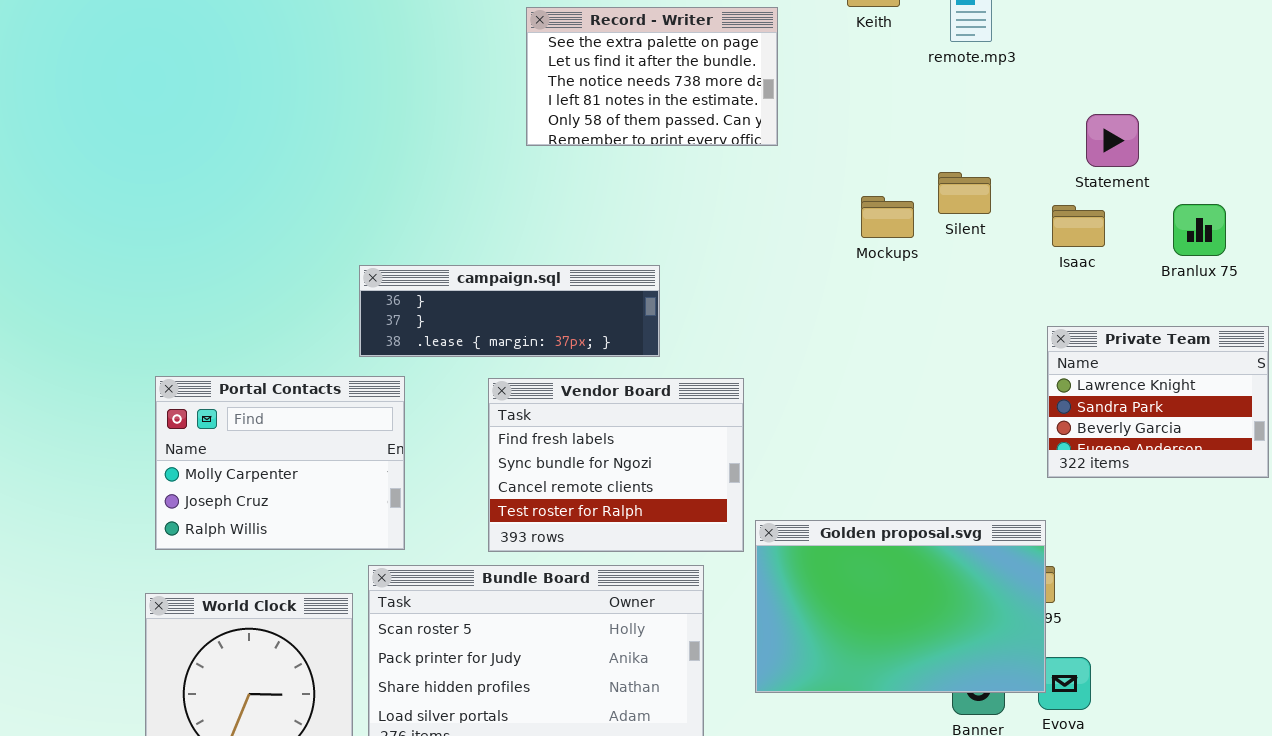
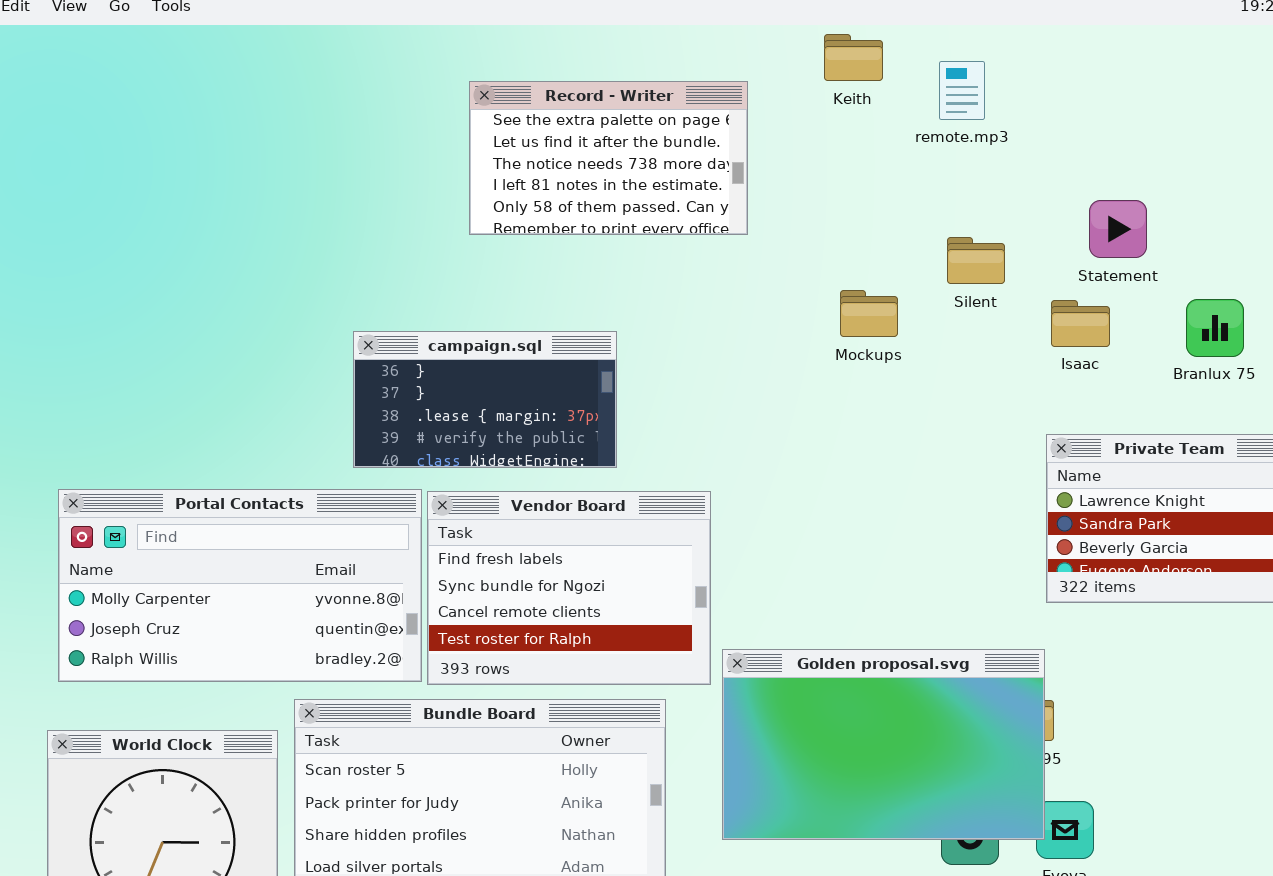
Silent: [938,172,991,214] -> [947,237,1005,284], moved
campaign.sql: [359,265,660,357] -> [353,331,617,468], resized
Portal Contacts: [155,376,405,550] -> [58,489,422,682], resized

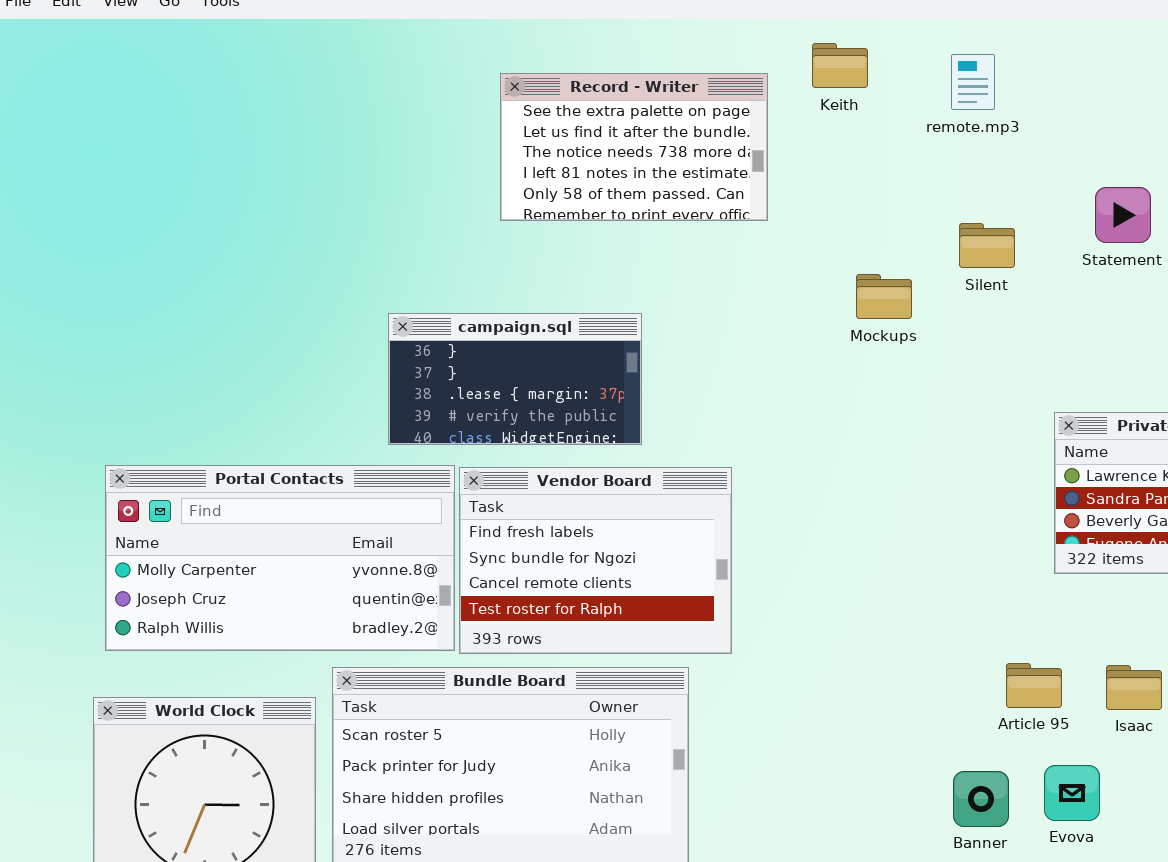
Keith: [824,34,883,81] -> [812,43,868,88], moved
Isaac: [1051,300,1110,347] -> [1106,665,1162,710], moved
Golden proposal.svg: [722,649,1045,840] -> none, closed

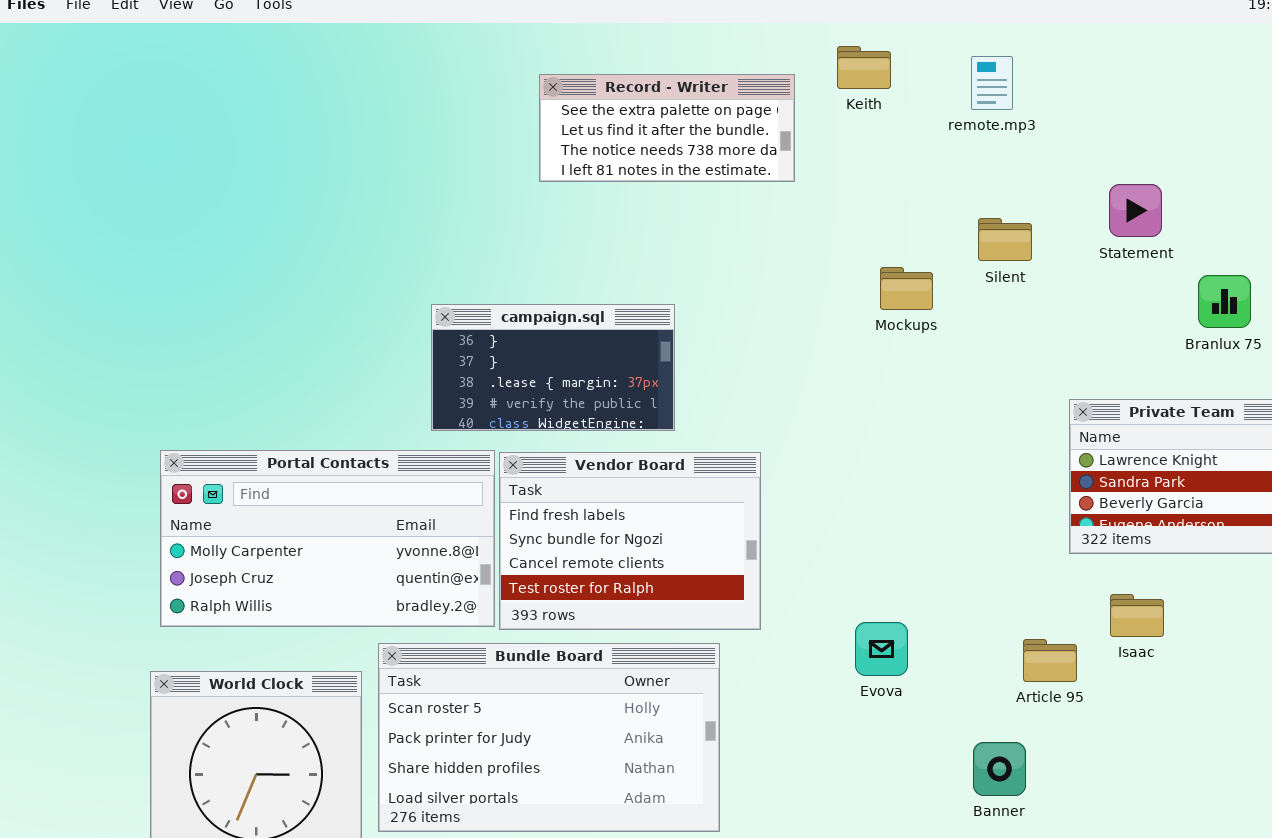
Record - Writer: [500,73,768,221] -> [539,74,795,182], resized
Isaac: [1106,665,1162,710] -> [1110,594,1164,637], moved
Evova: [1044,765,1100,821] -> [855,622,908,676], moved

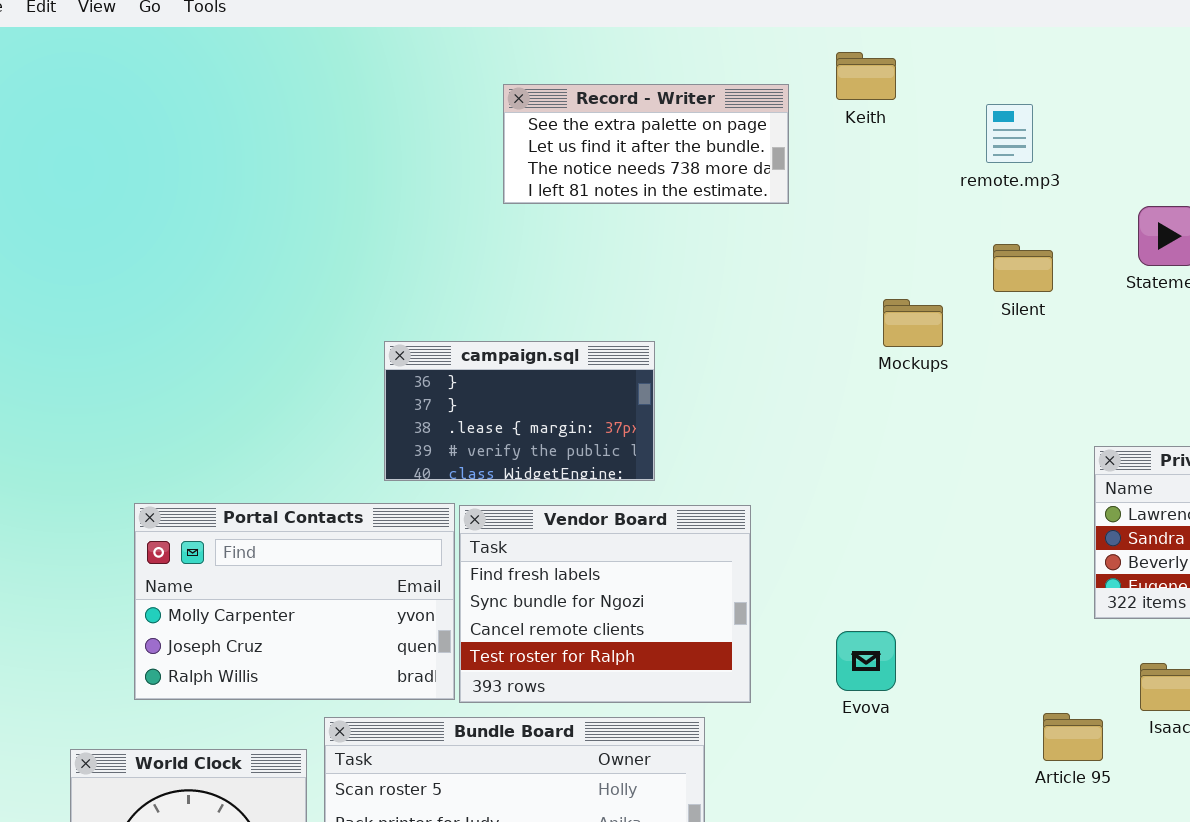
remote.mp3: [971,56,1013,110] -> [986,104,1033,163], moved
Portal Contacts: [160,450,495,627] -> [134,503,455,700], resized
Evova: [855,622,908,676] -> [836,631,896,691], moved

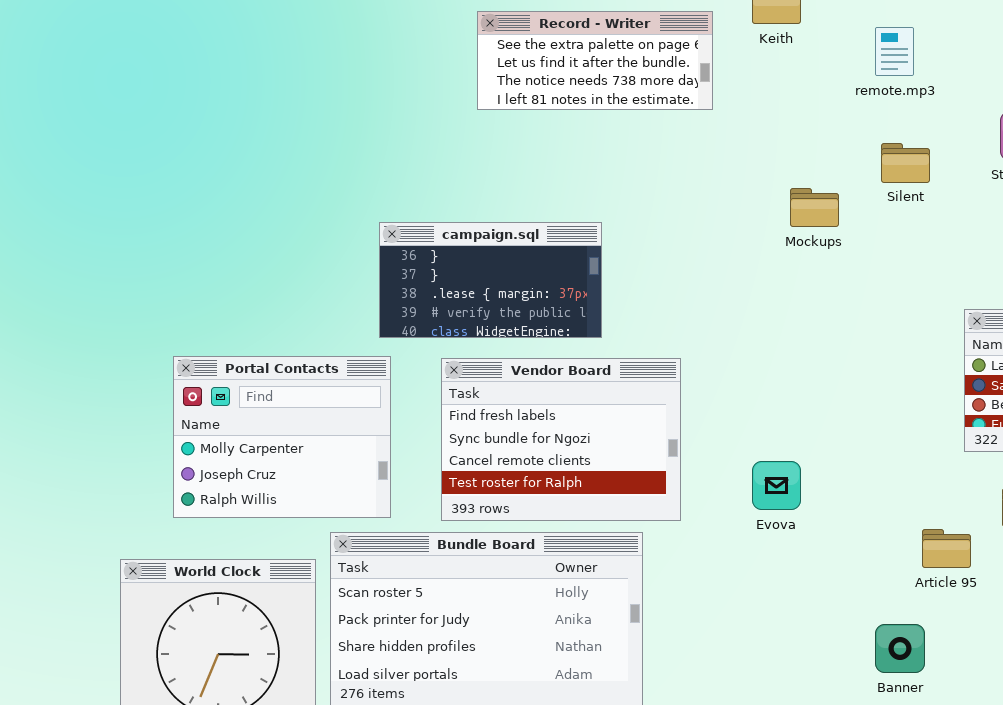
Portal Contacts: [134,503,455,700] -> [173,356,391,518], resized

